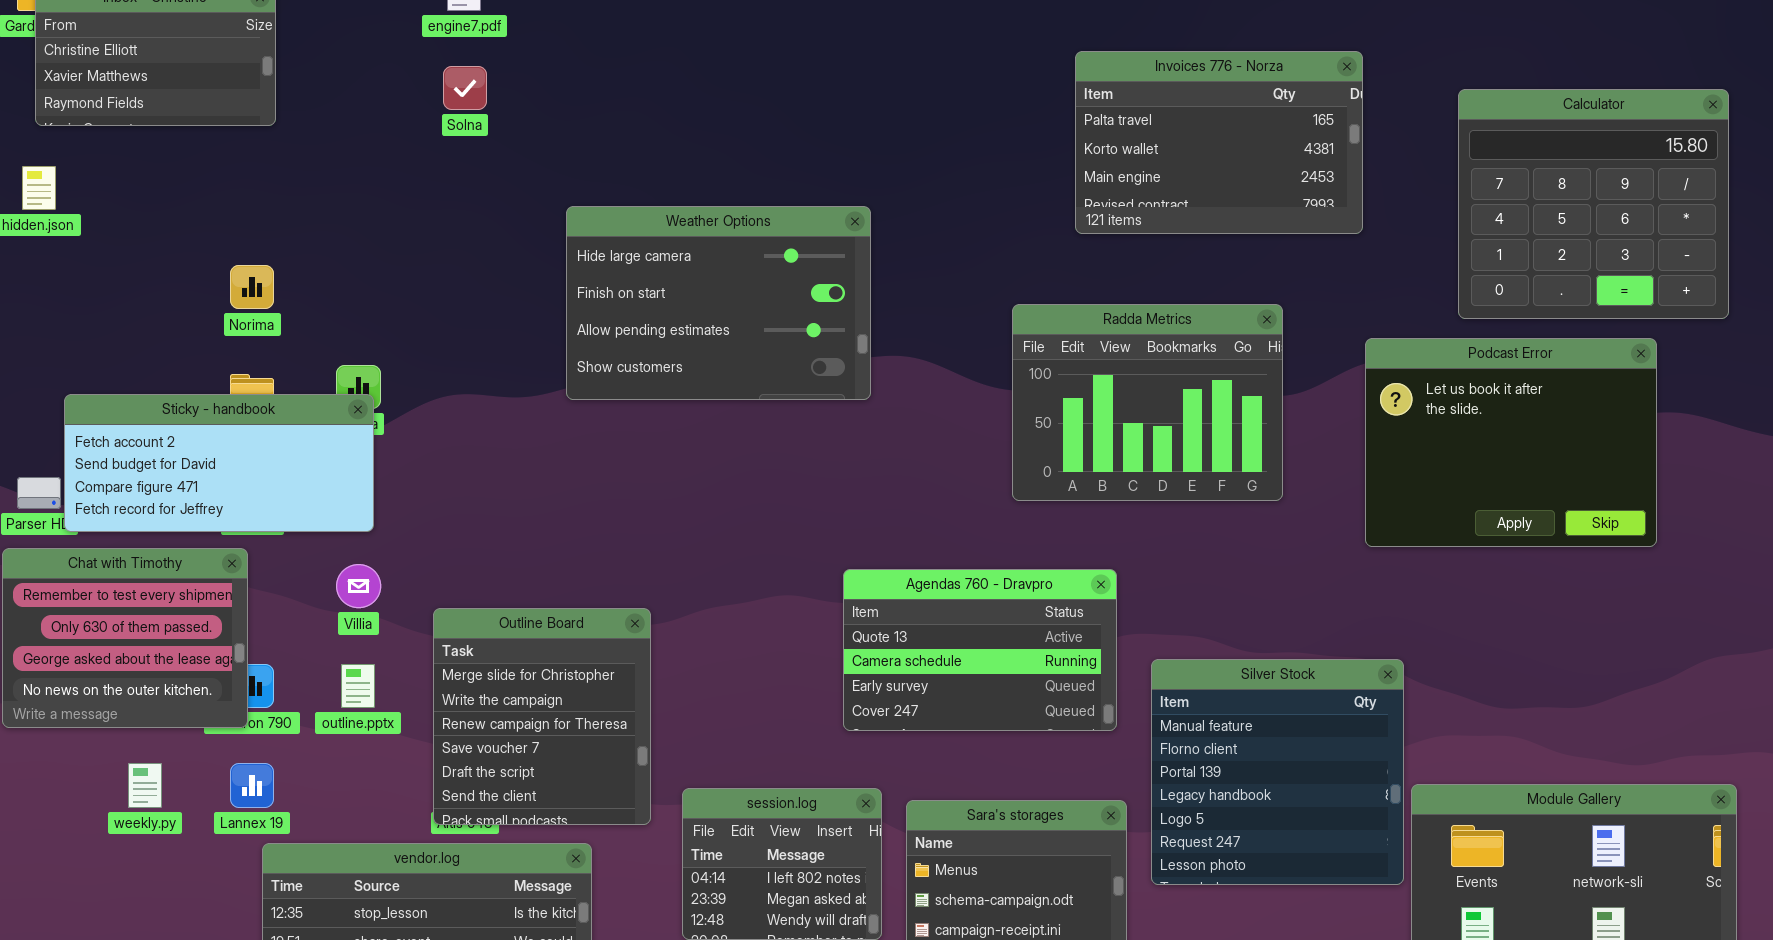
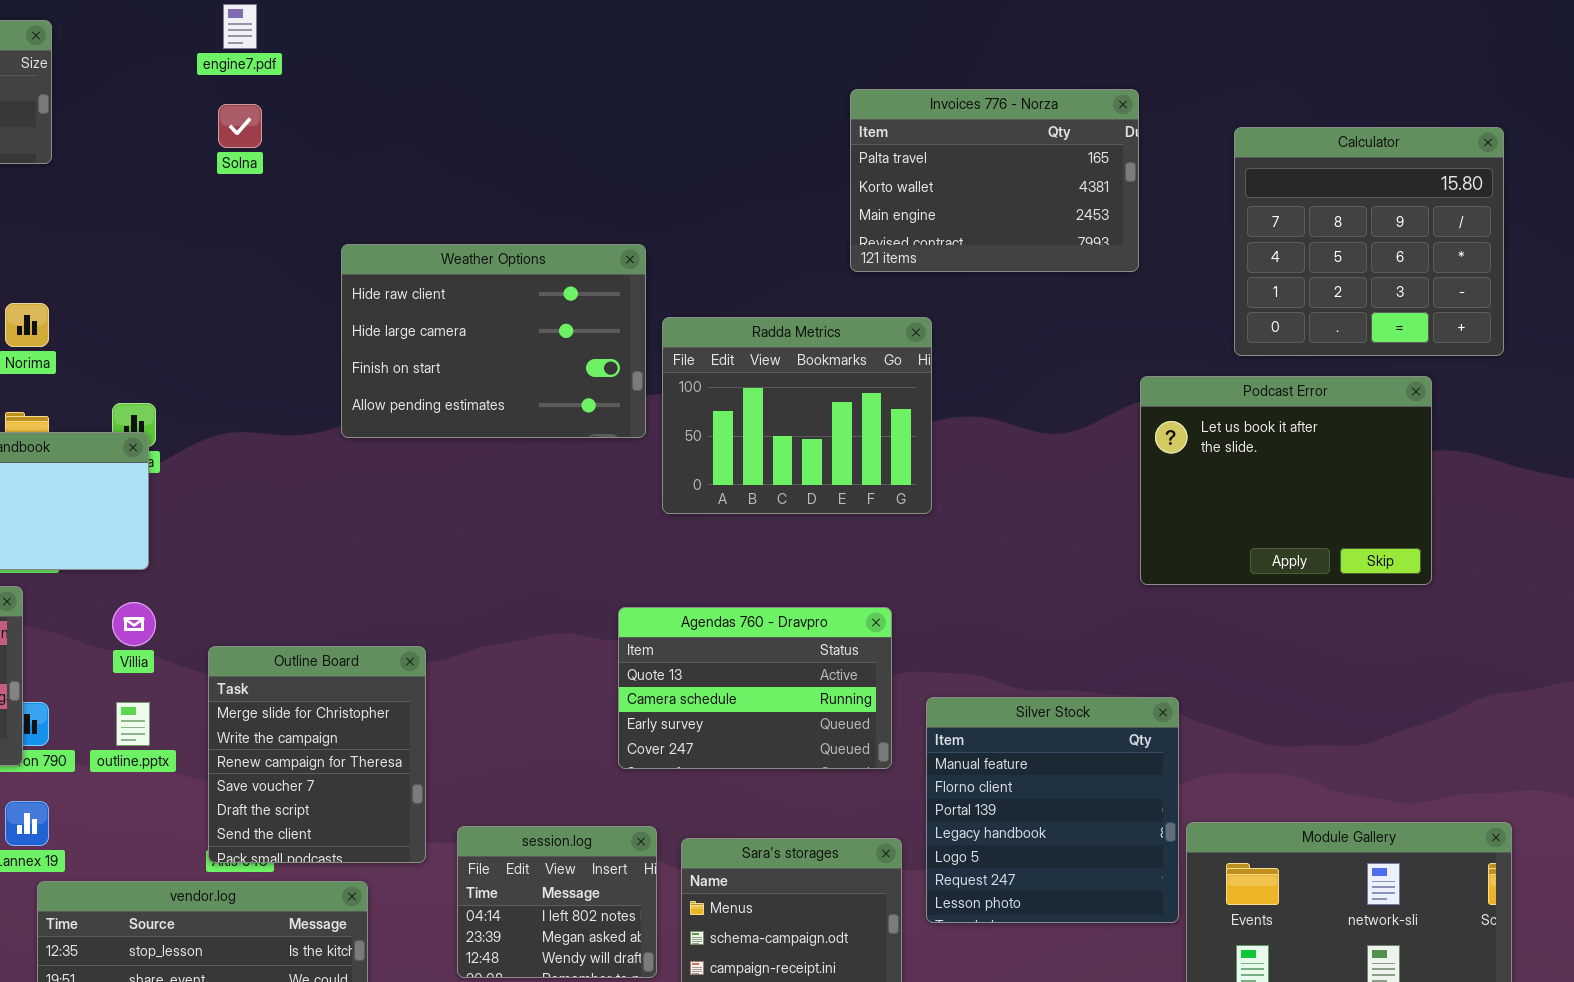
Weather Options: [566,206,871,400] -> [341,244,646,438], scrolled up 1 row
Radda Metrics: [1012,304,1283,501] -> [662,317,932,514], moved

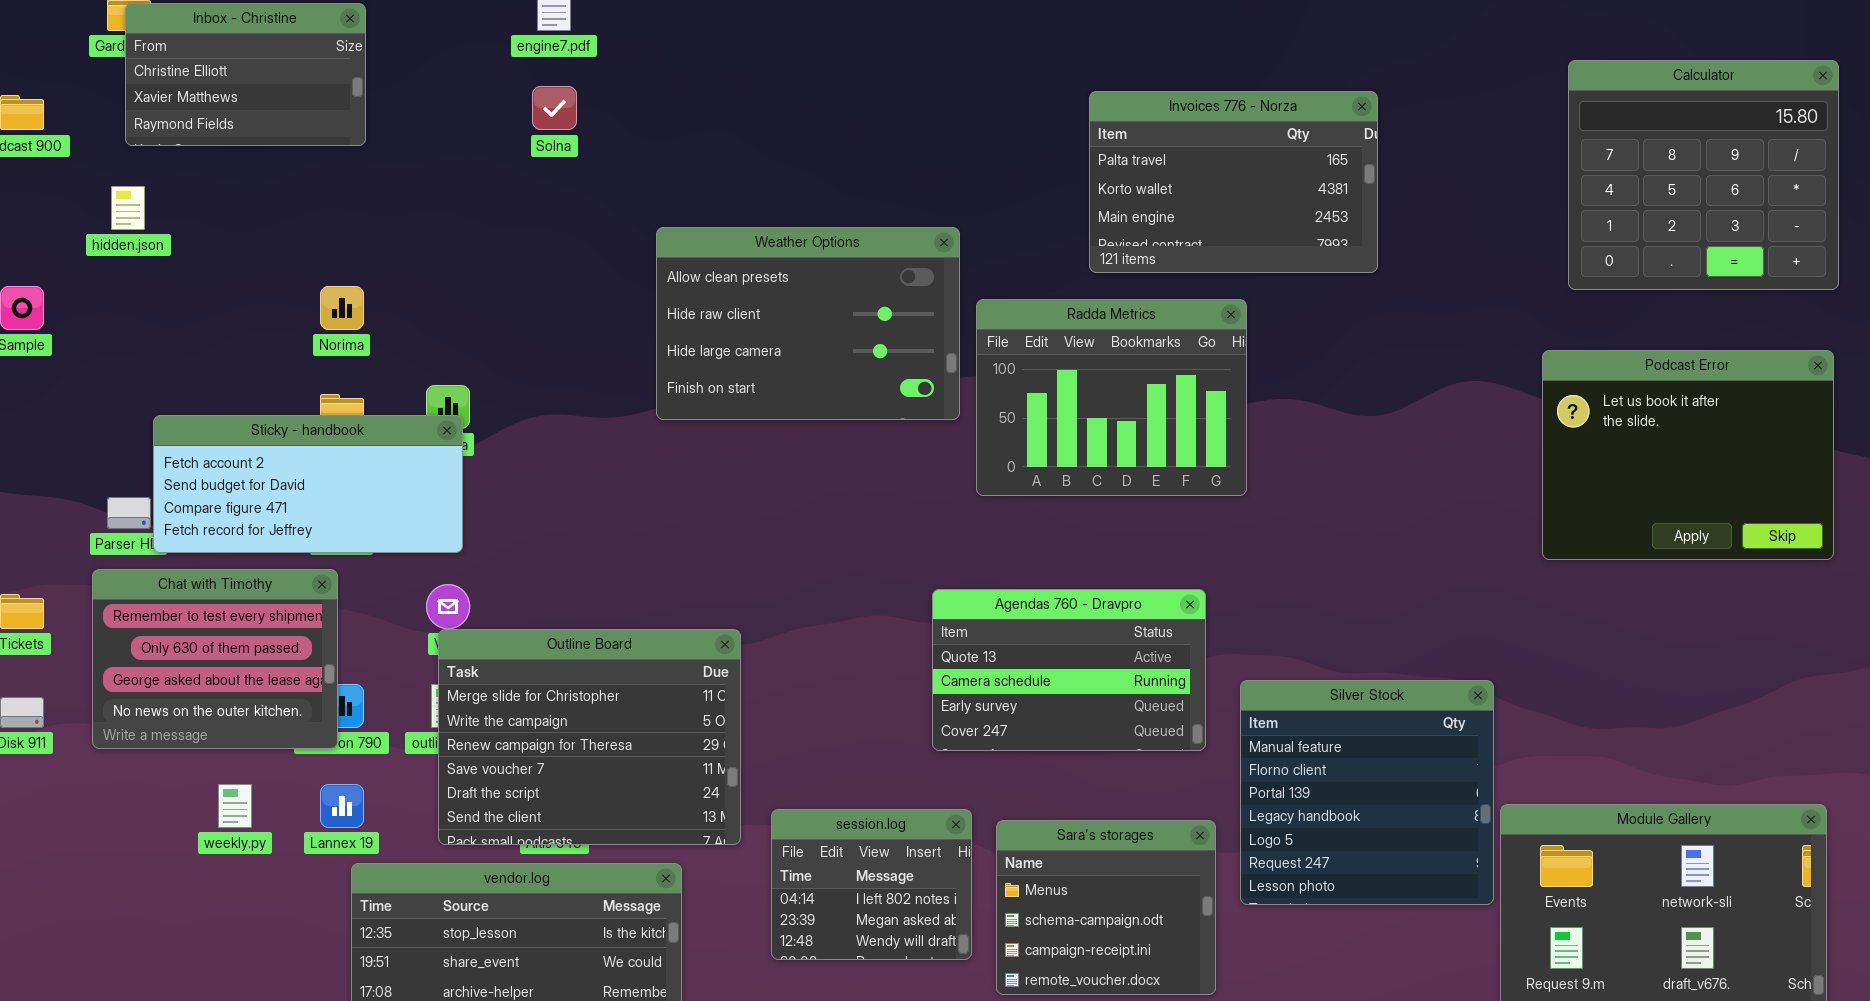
Invoices 776 - Norza: [850,89,1139,272] -> [1089,91,1378,273], moved
Calculator: [1234,127,1504,356] -> [1568,60,1839,290], moved
Weather Options: [341,244,646,438] -> [656,227,960,420], scrolled up 1 row
Podcast Error: [1140,376,1432,585] -> [1542,350,1834,560], moved
Outline Board: [208,646,426,863] -> [438,629,741,845], resized

